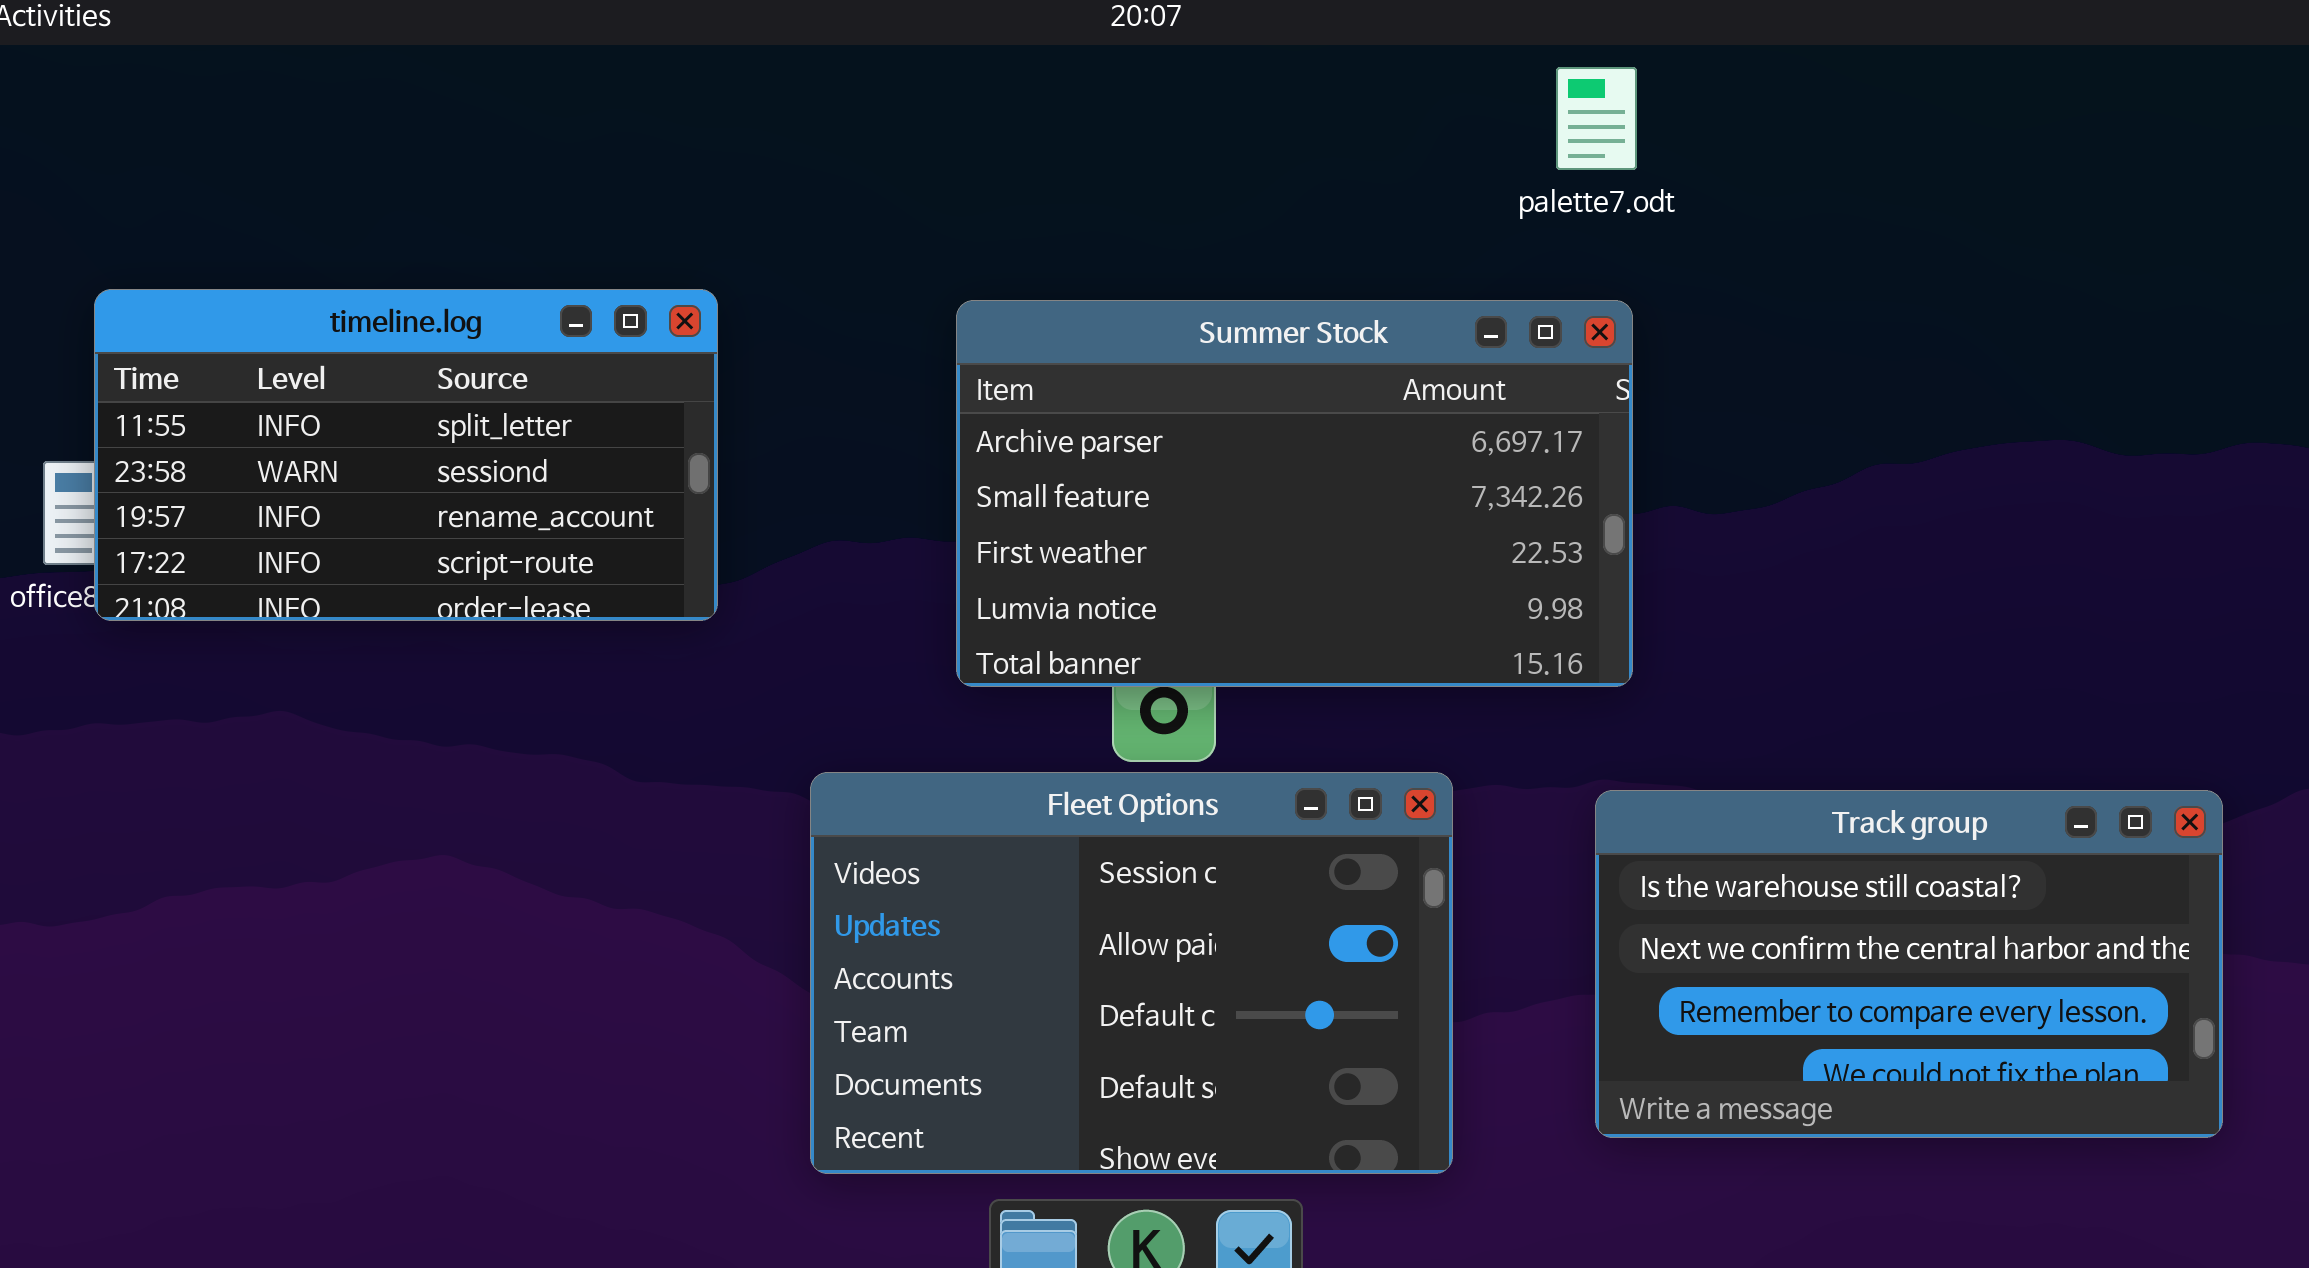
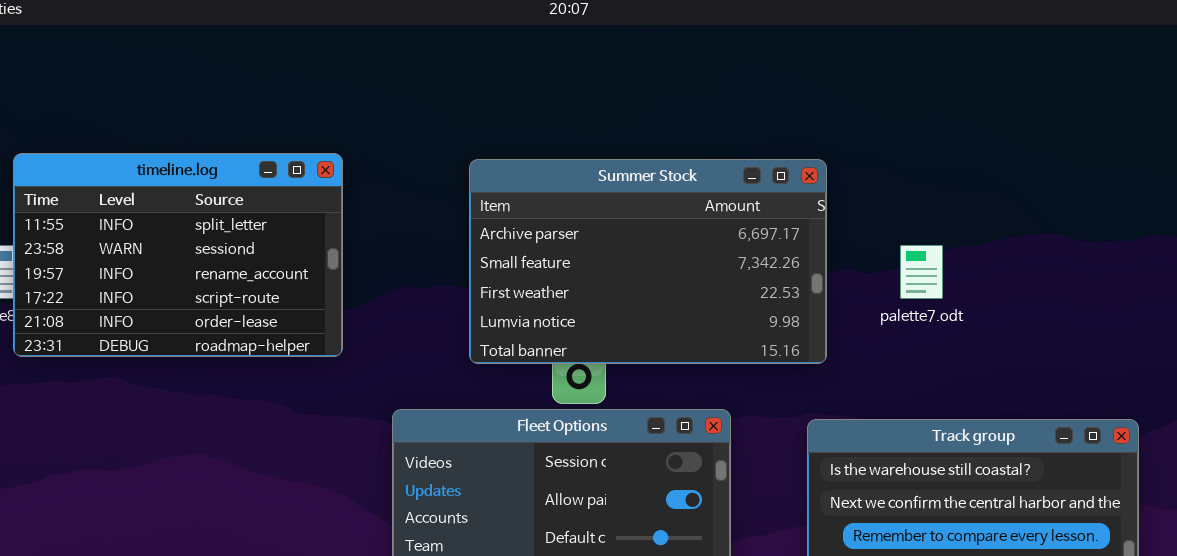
palette7.odt: [1556,67,1637,170] -> [900,245,943,299], moved
timeline.log: [94,289,718,621] -> [13,153,343,357], resized

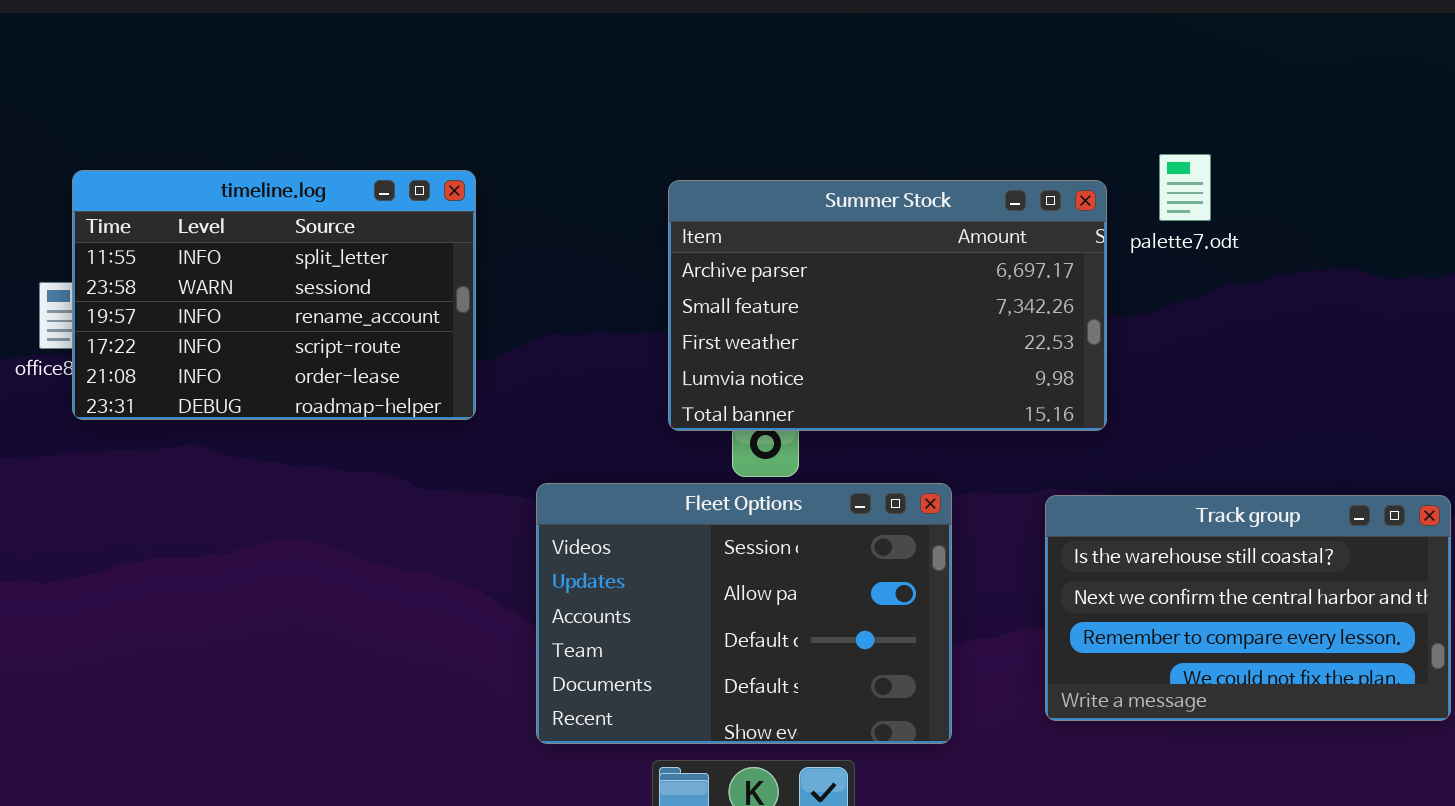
Summer Stock: [469,159,827,364] -> [668,180,1107,431], moved
palette7.odt: [900,245,943,299] -> [1159,154,1211,221], moved

